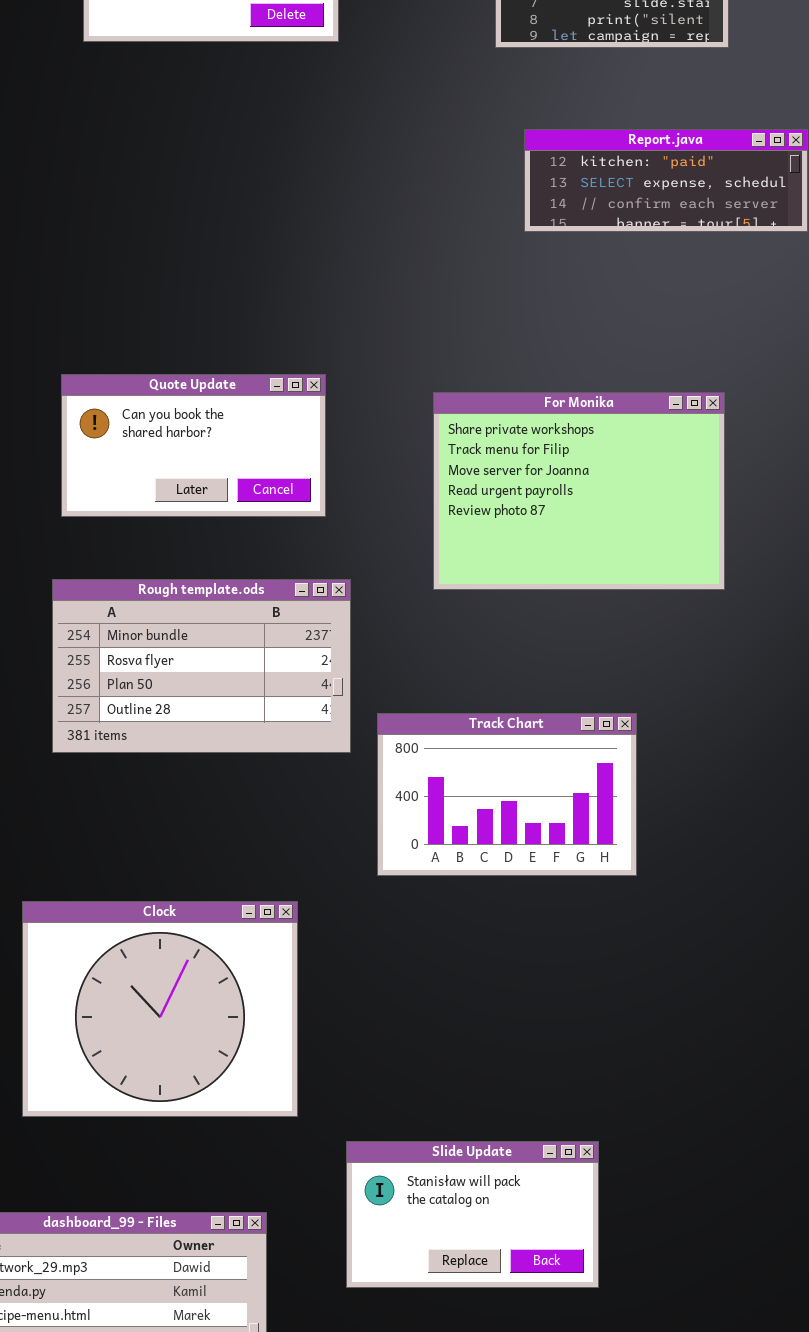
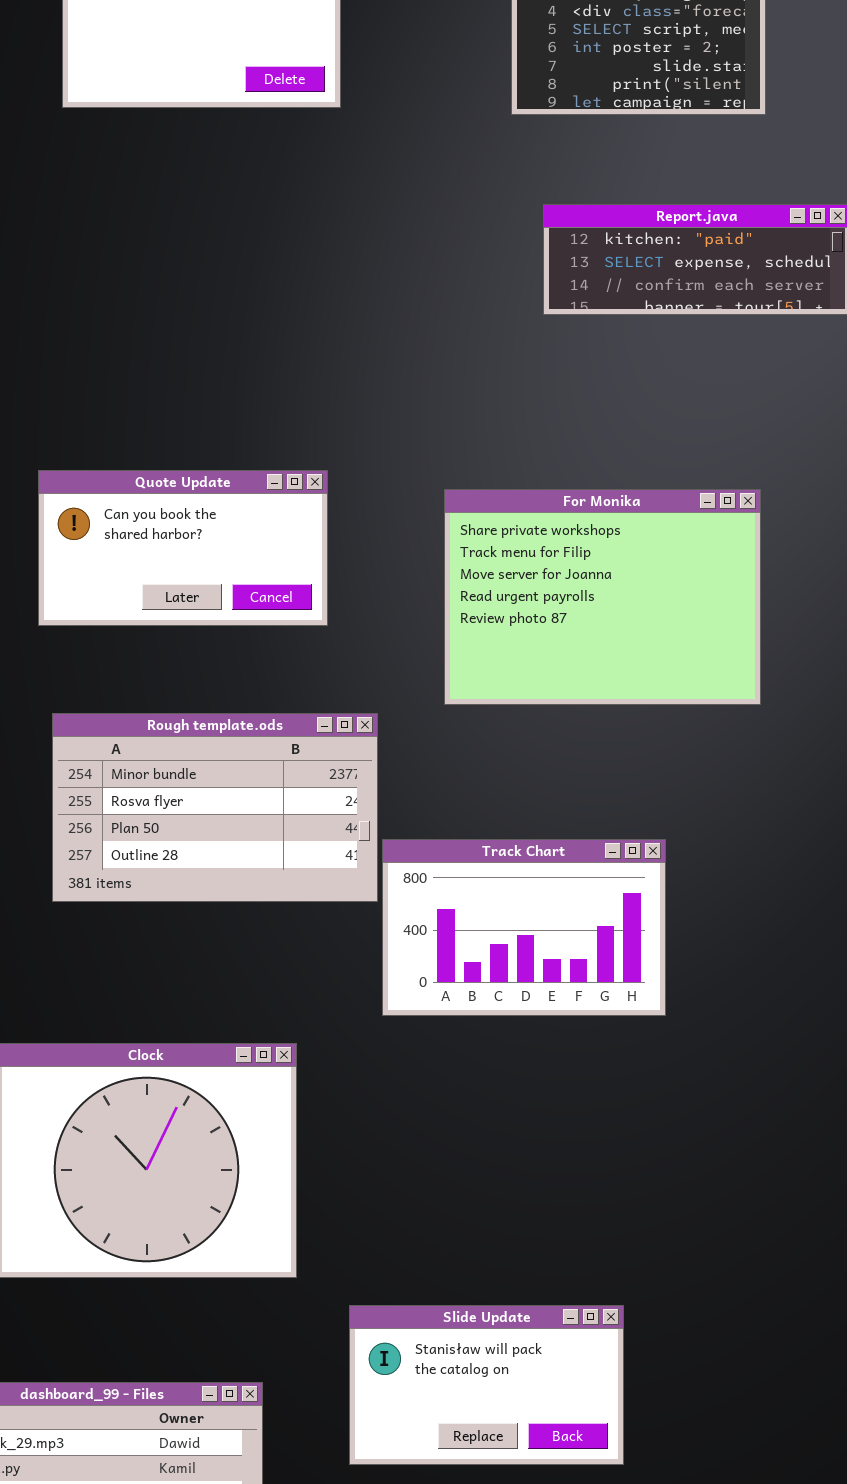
Rough template.ods: [52,579,351,753] -> [52,713,378,902], moved

